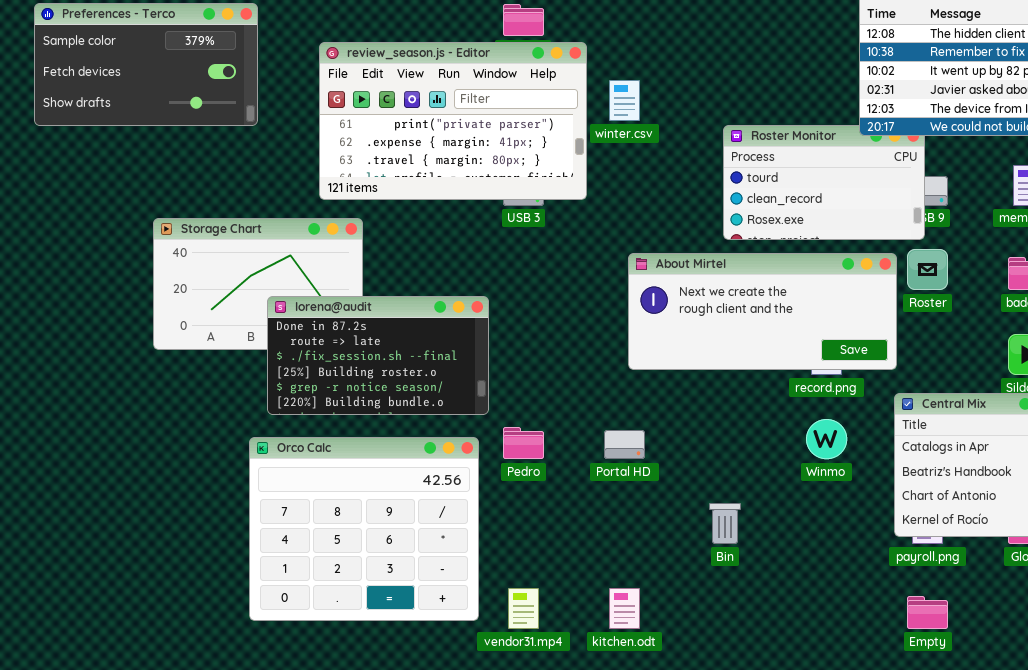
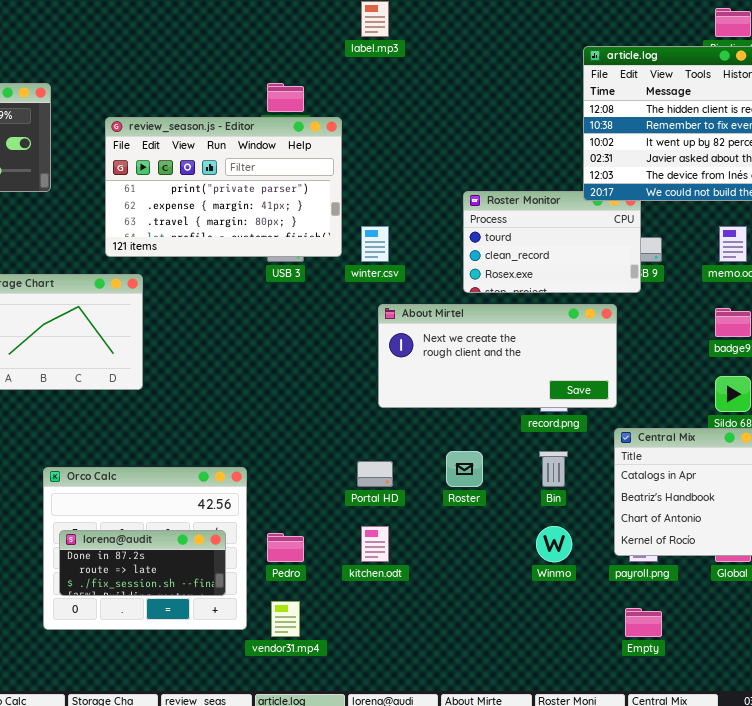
winter.csv: [609,80,640,121] -> [361,226,389,262], moved
Roster: [907,249,948,290] -> [446,451,483,487], moved
lorena@audit: [267,296,489,415] -> [59,530,226,596], moved, resized
Winmo: [806,419,847,459] -> [536,526,572,562], moved
Pedro: [503,427,544,459] -> [267,533,304,562], moved
Bin: [709,503,741,544] -> [539,451,568,487], moved
kitchen.odt: [609,588,640,629] -> [361,526,389,562], moved

